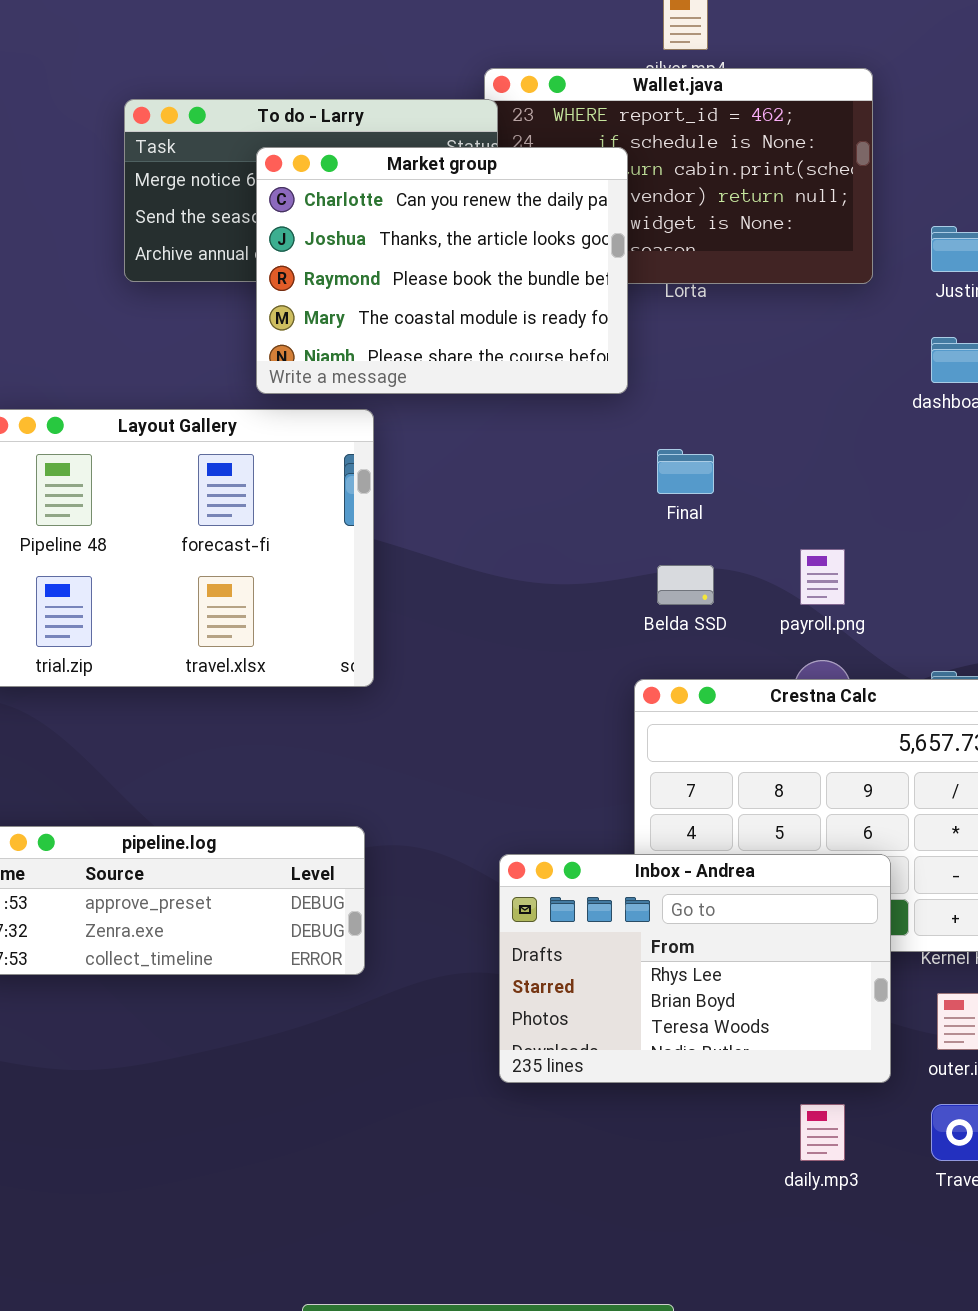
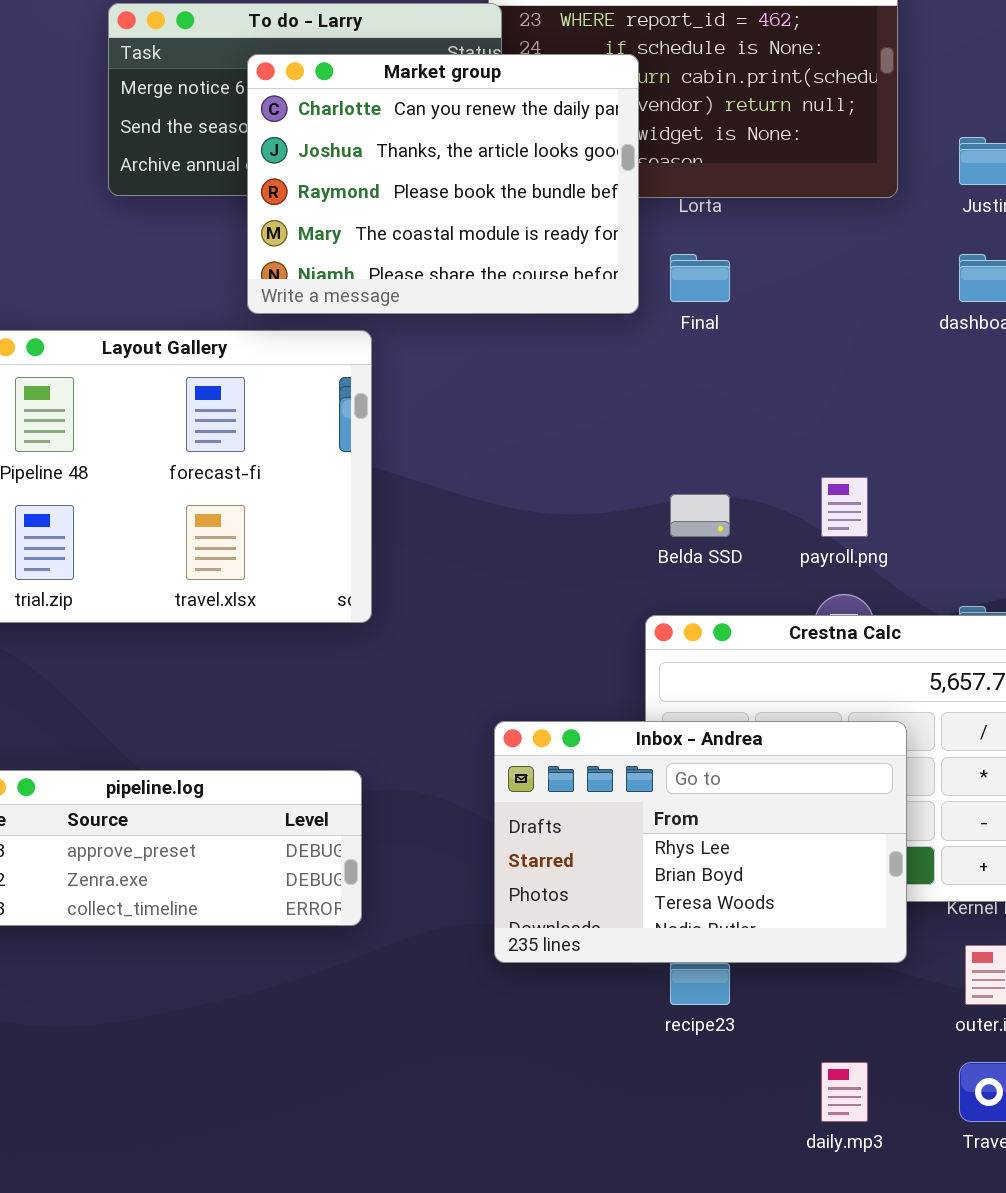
Final: [657,449,714,494] -> [670,254,730,302], moved
Inbox - Andrea: [499,854,891,1083] -> [494,721,907,963], moved

